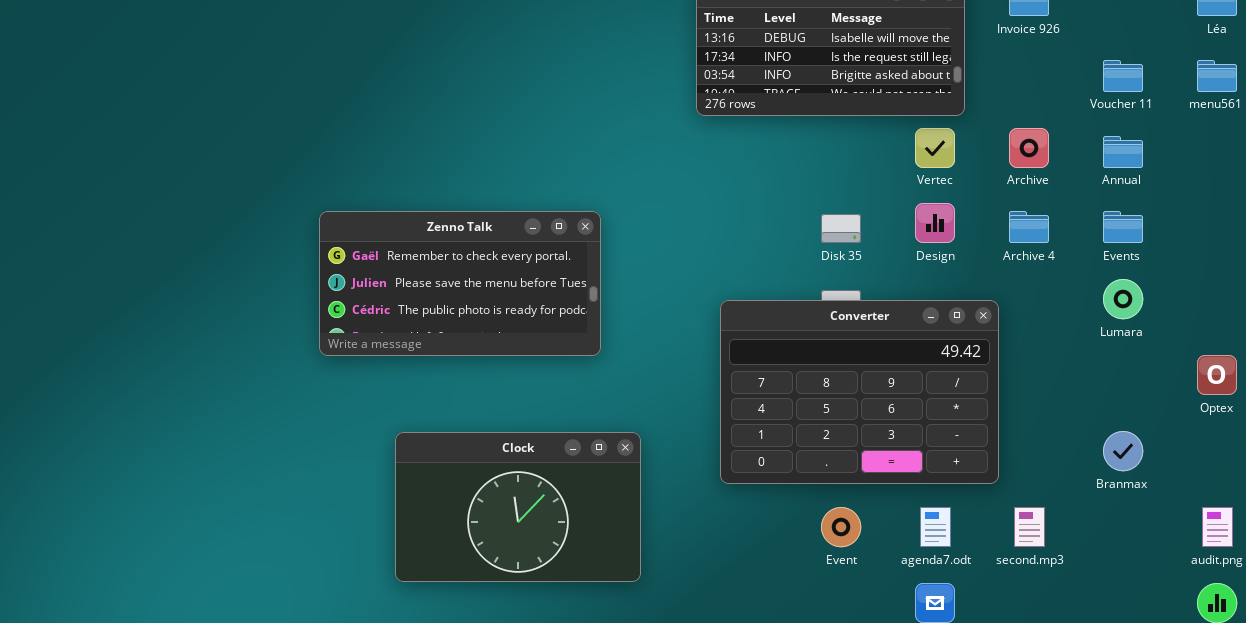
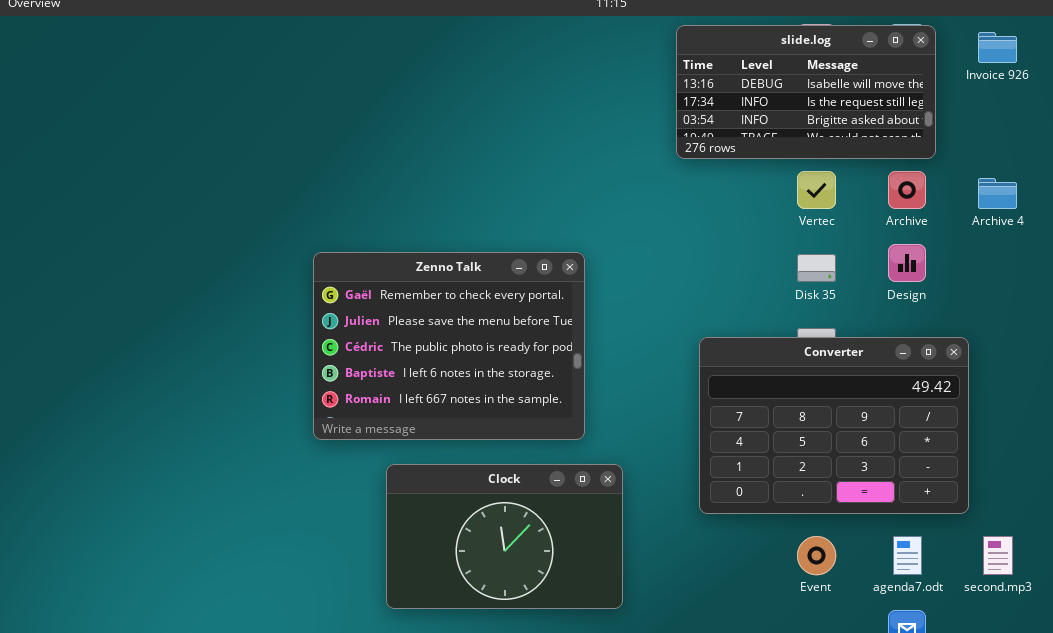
Vertec: [915,128,955,168] -> [797,171,836,209], moved
Archive: [1009,128,1049,168] -> [888,171,926,209], moved
Zenno Talk: [319,211,601,356] -> [313,252,585,440], resized
Archive 4: [1009,211,1049,243] -> [978,178,1017,209], moved

